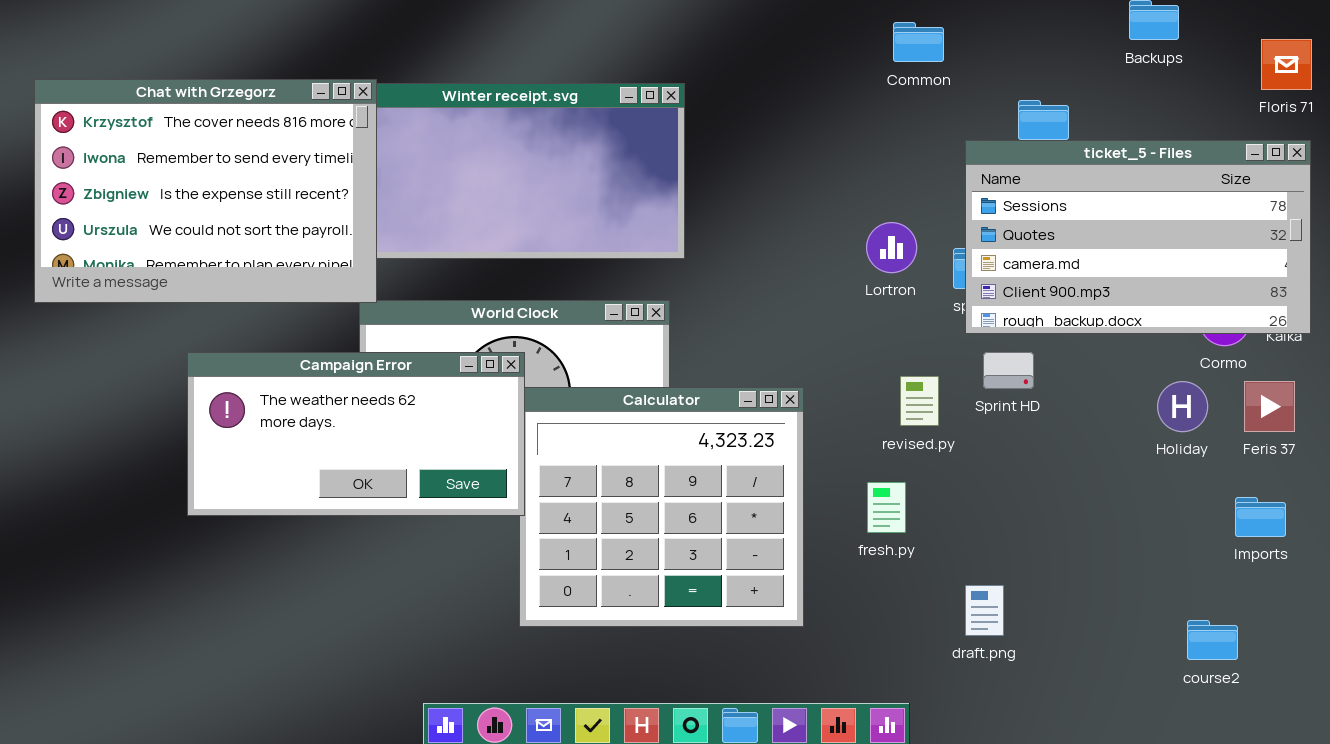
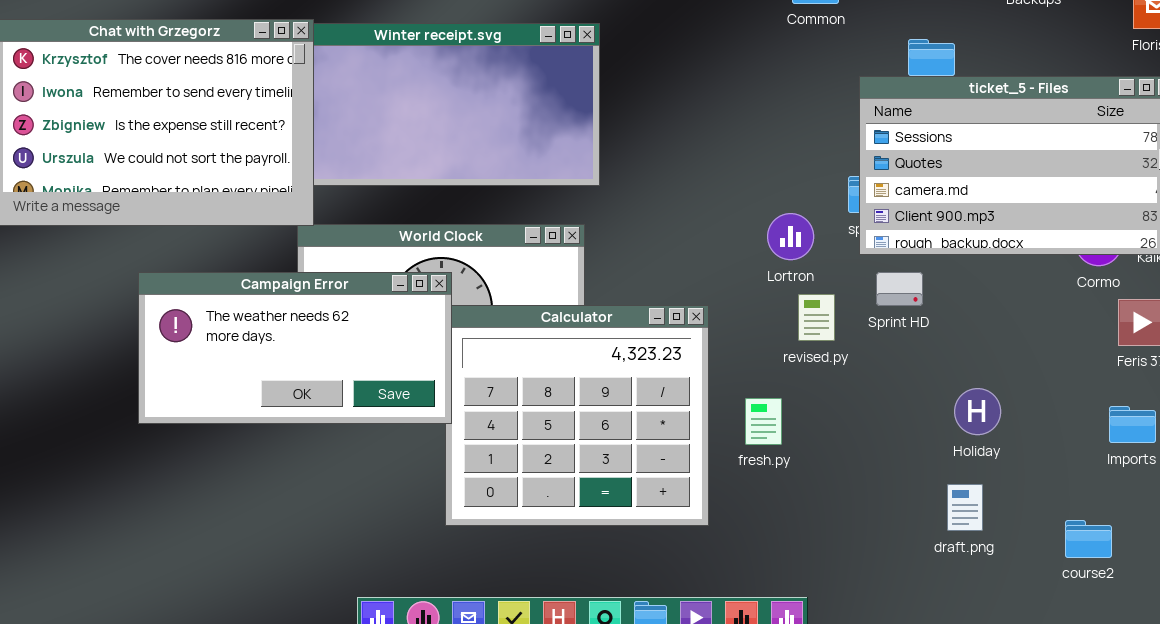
Lortron: [866,222,917,273] -> [767,213,814,260], moved
Holiday: [1157,381,1208,432] -> [954,388,1001,435], moved
fresh.py: [867,482,906,533] -> [745,398,782,445], moved
draft.png: [965,585,1004,636] -> [947,484,983,531], moved

